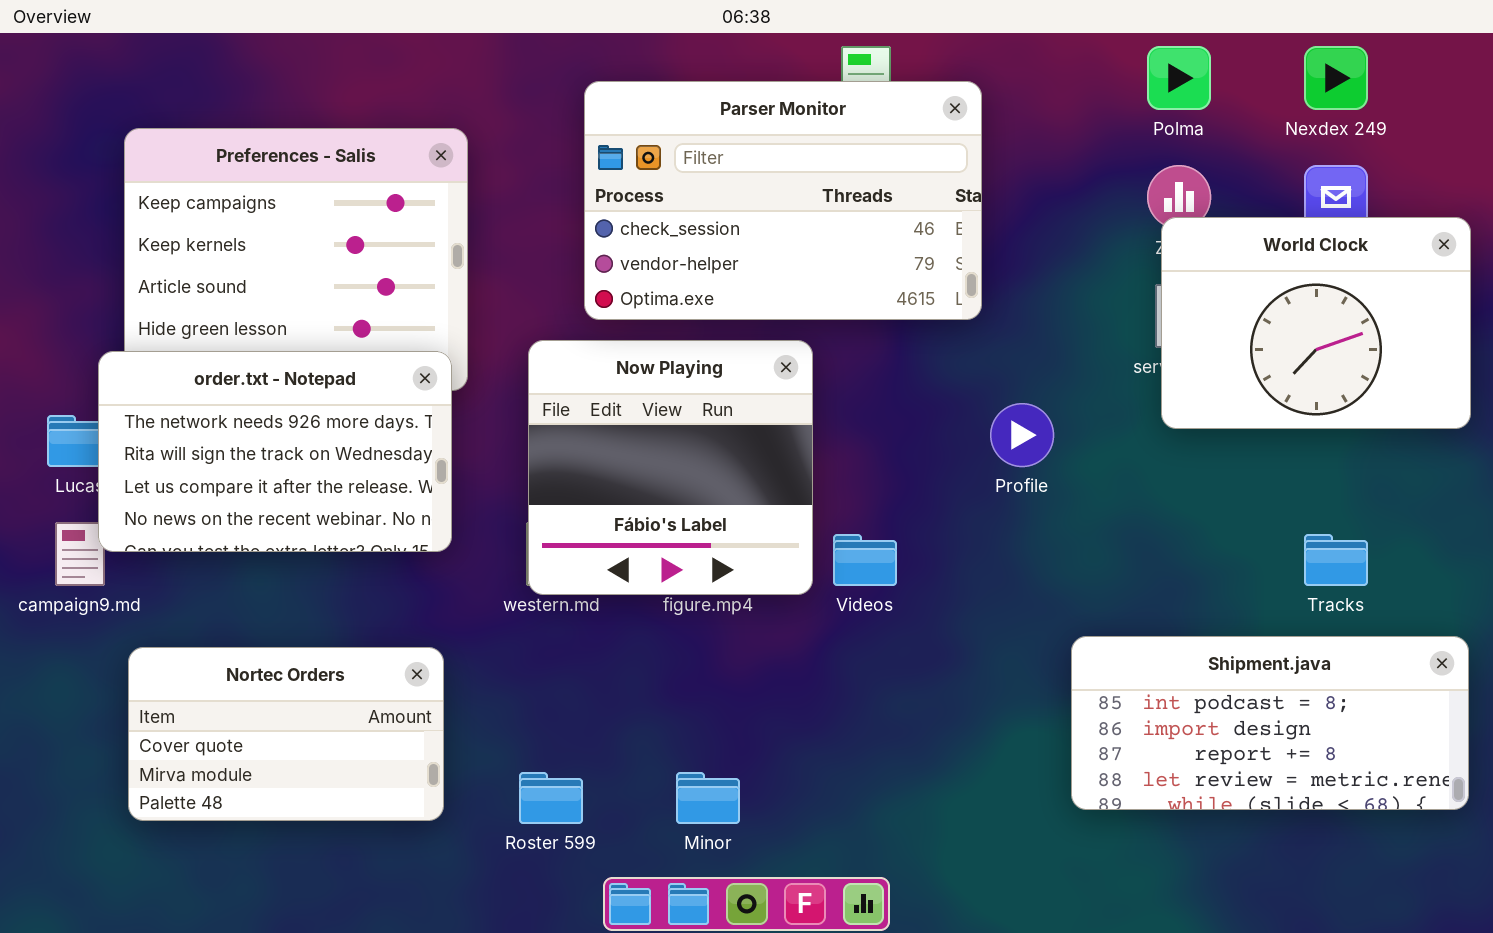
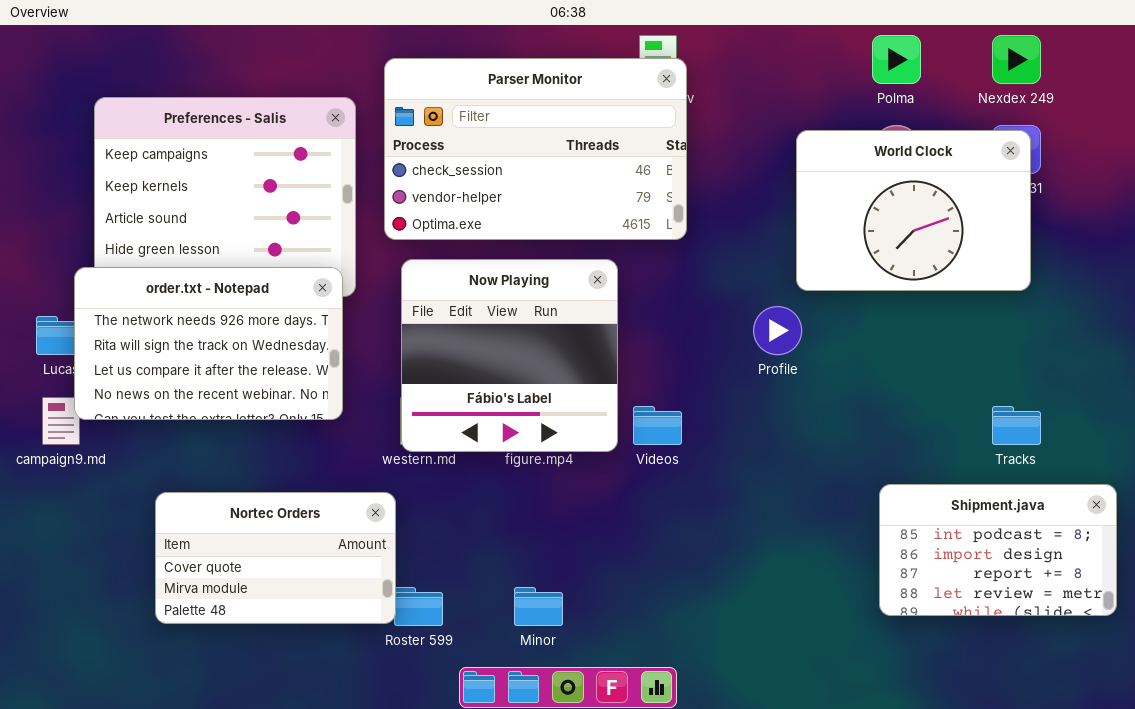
Parser Monitor: [584,81,982,320] -> [384,58,687,240], moved
World Clock: [1161,217,1471,429] -> [796,130,1031,291], moved
Shipment.java: [1071,636,1469,810] -> [879,484,1117,616], resized
Nortec Orders: [128,647,444,821] -> [155,492,396,624], moved

